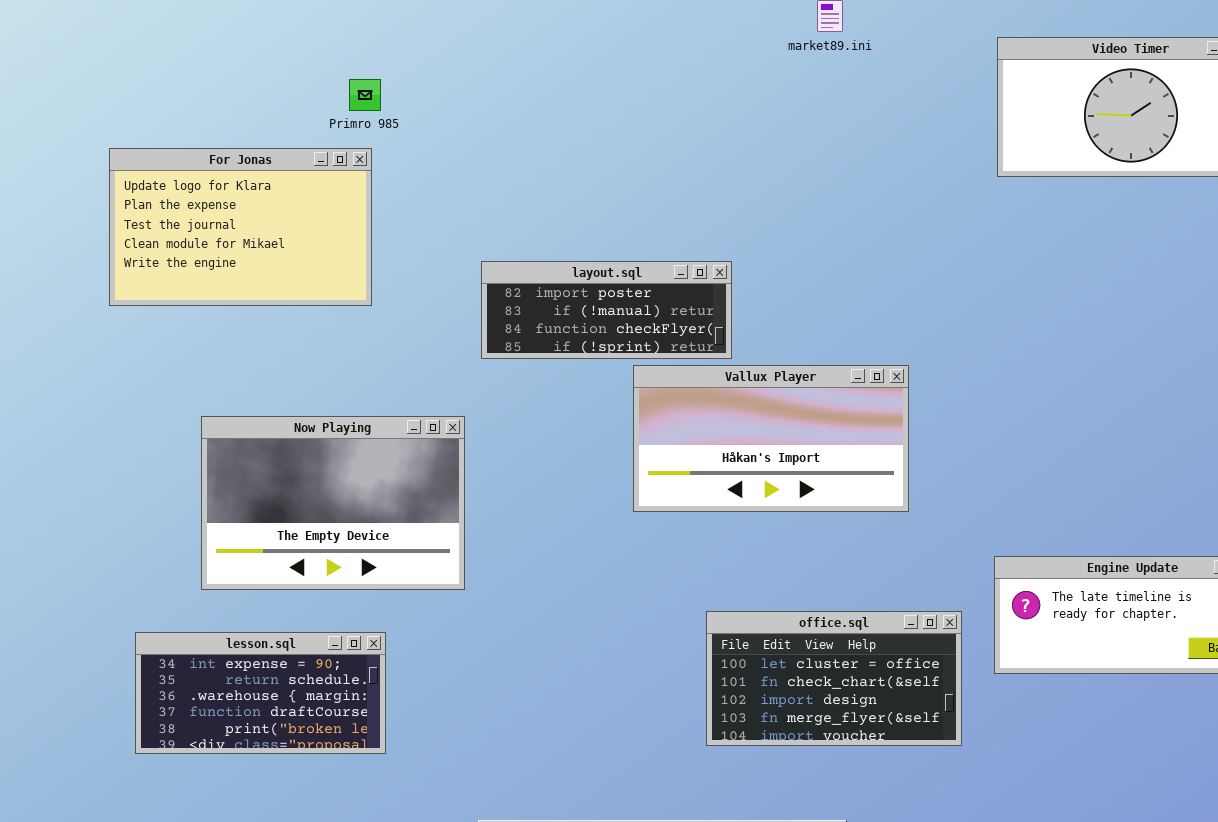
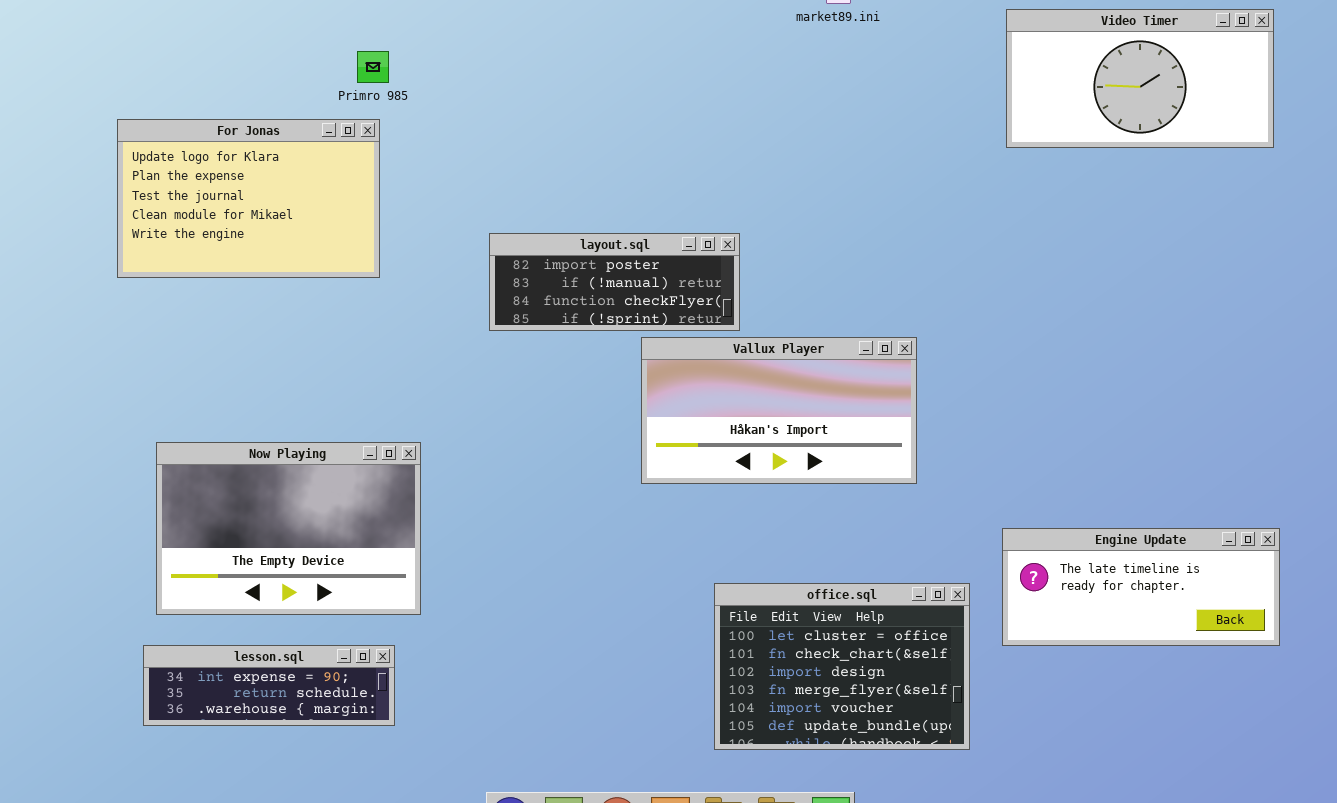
Now Playing: [201,416,465,590] -> [156,442,421,615], moved
office.sql: [706,611,962,746] -> [714,583,970,750], resized
lesson.sql: [135,632,386,754] -> [143,645,395,726], resized

